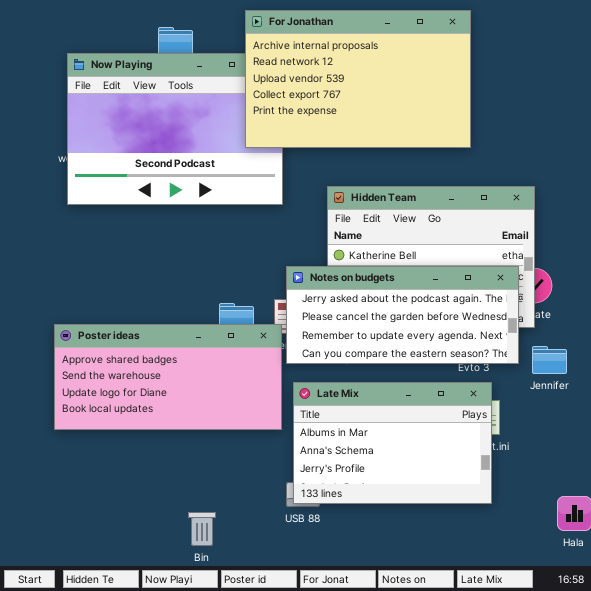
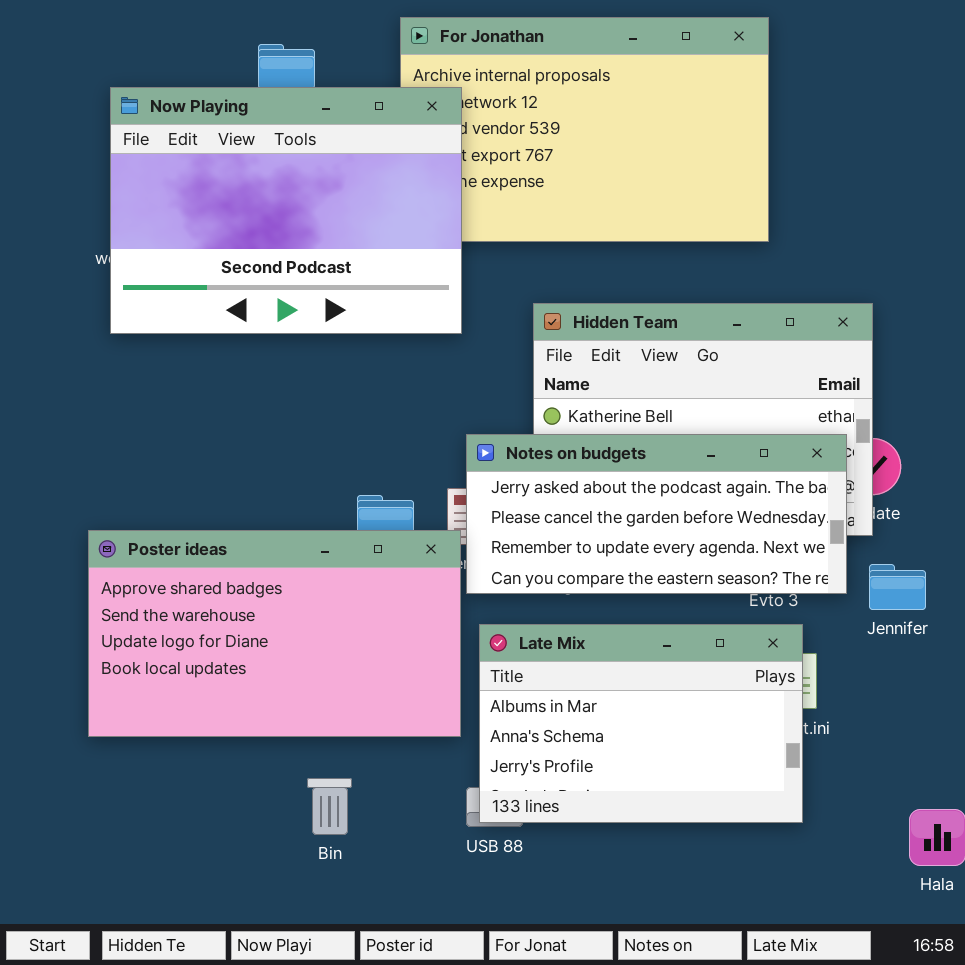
Now Playing: [67,53,283,205] -> [110,87,462,334], raised
Poster ideas: [54,324,282,430] -> [88,530,461,737], resized
Bin: [188,512,216,546] -> [307,778,352,835], moved

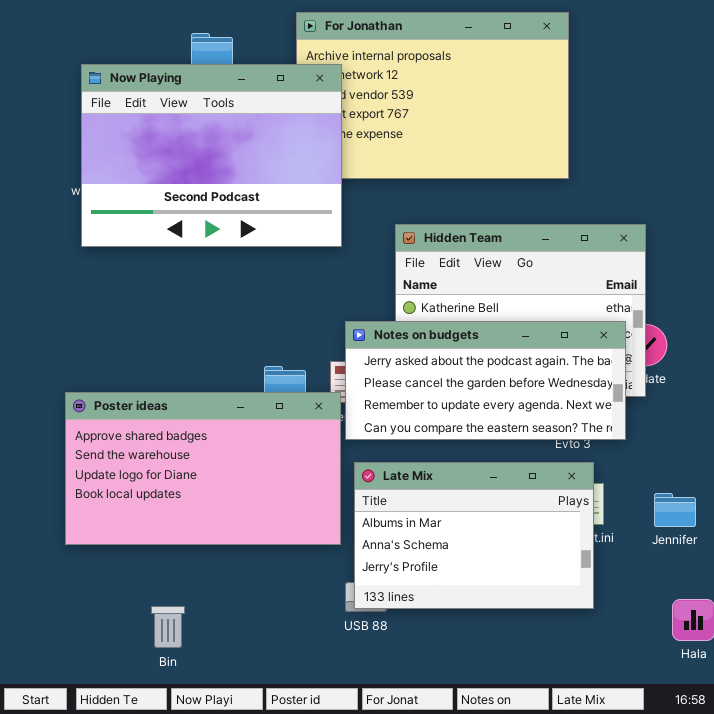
Jennifer: [869,564,926,610] -> [654,493,696,527], moved
Bin: [307,778,352,835] -> [151,606,185,648], moved

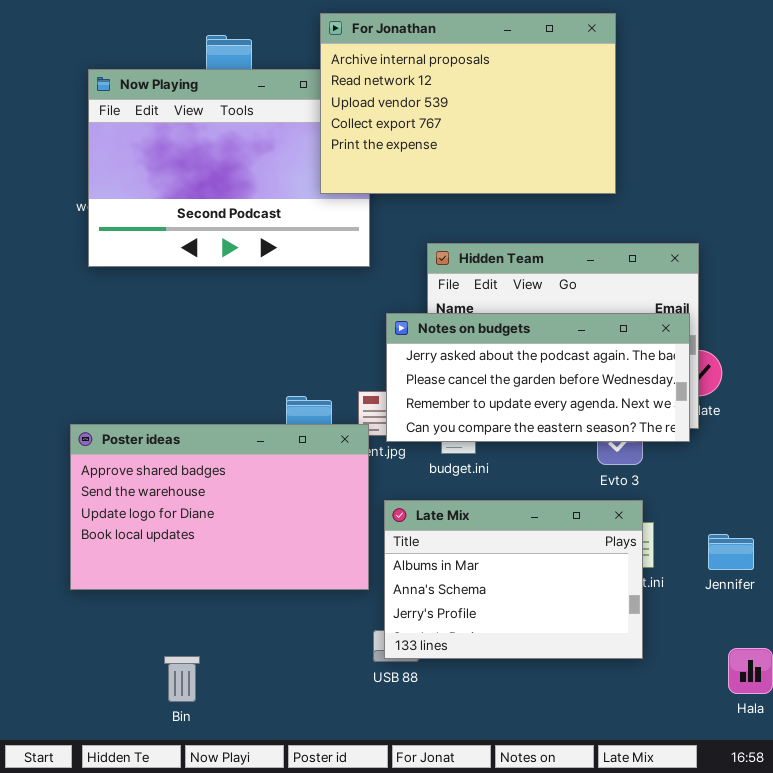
For Jonathan: [296,12,569,179] -> [320,13,616,194], raised
Notes on budgets: [345,321,626,440] -> [386,313,690,442], moved

